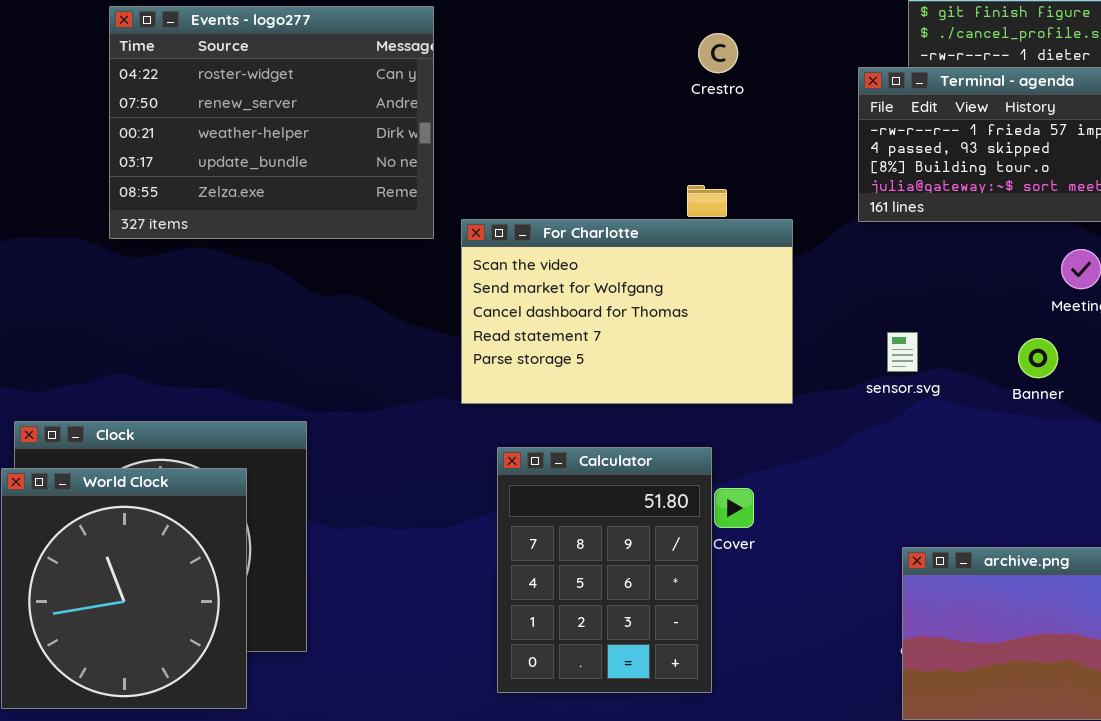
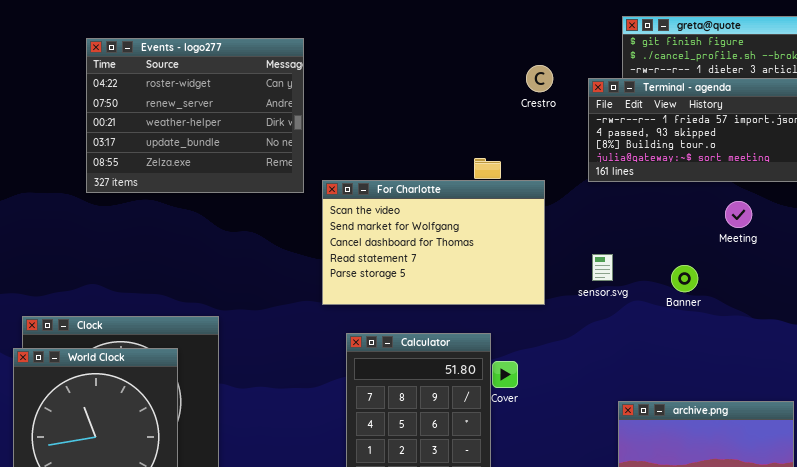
Crestro: [698,33,738,73] -> [526,65,553,92], moved
sensor.svg: [887,332,918,372] -> [592,254,613,281], moved
Banner: [1018,338,1058,378] -> [671,265,698,292], moved

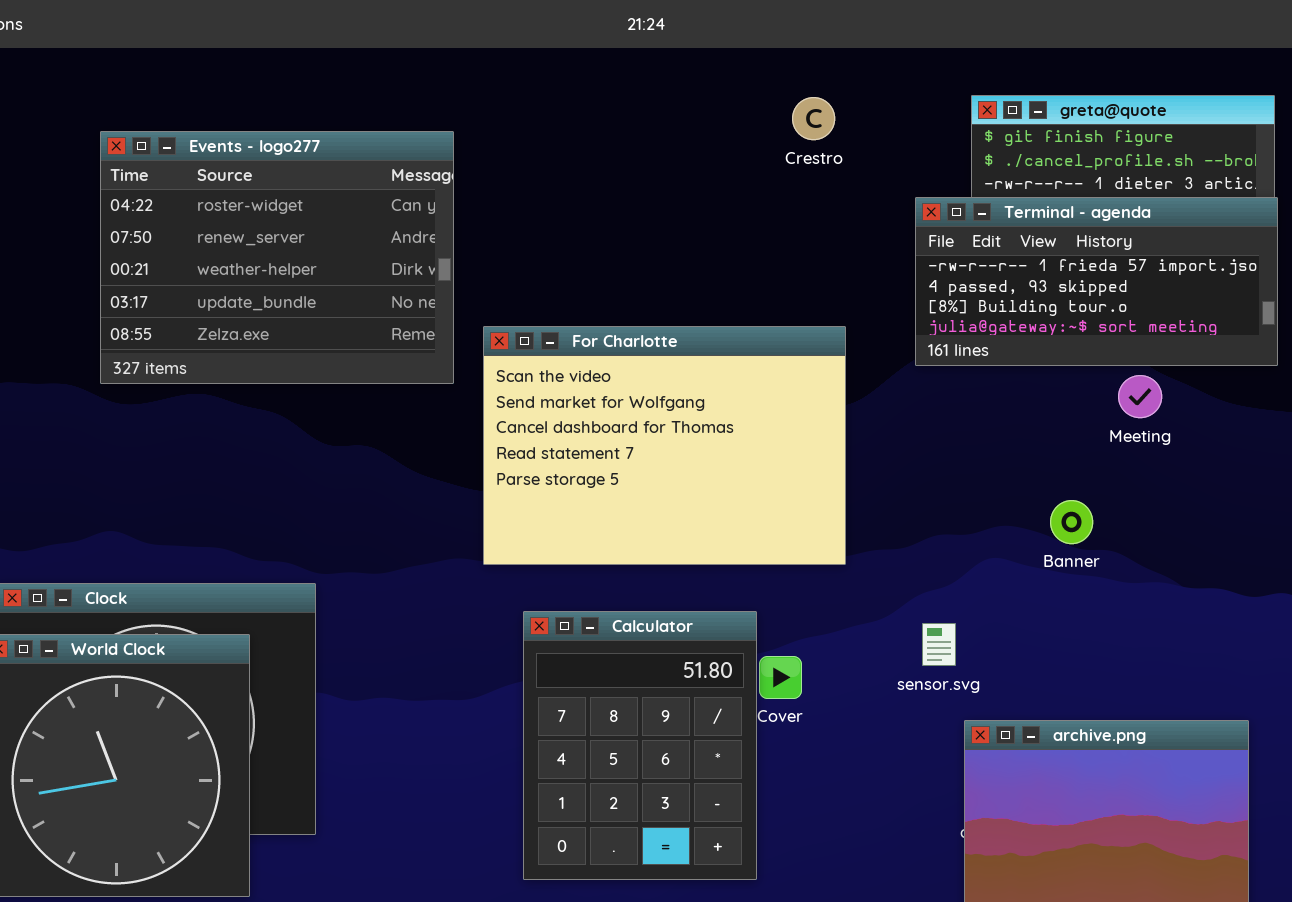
Crestro: [526,65,553,92] -> [792,97,835,140], moved
For Charlotte: [322,180,545,305] -> [483,326,846,565], resized
Meeting: [725,201,752,228] -> [1118,375,1162,418], moved
sensor.svg: [592,254,613,281] -> [922,623,956,666], moved

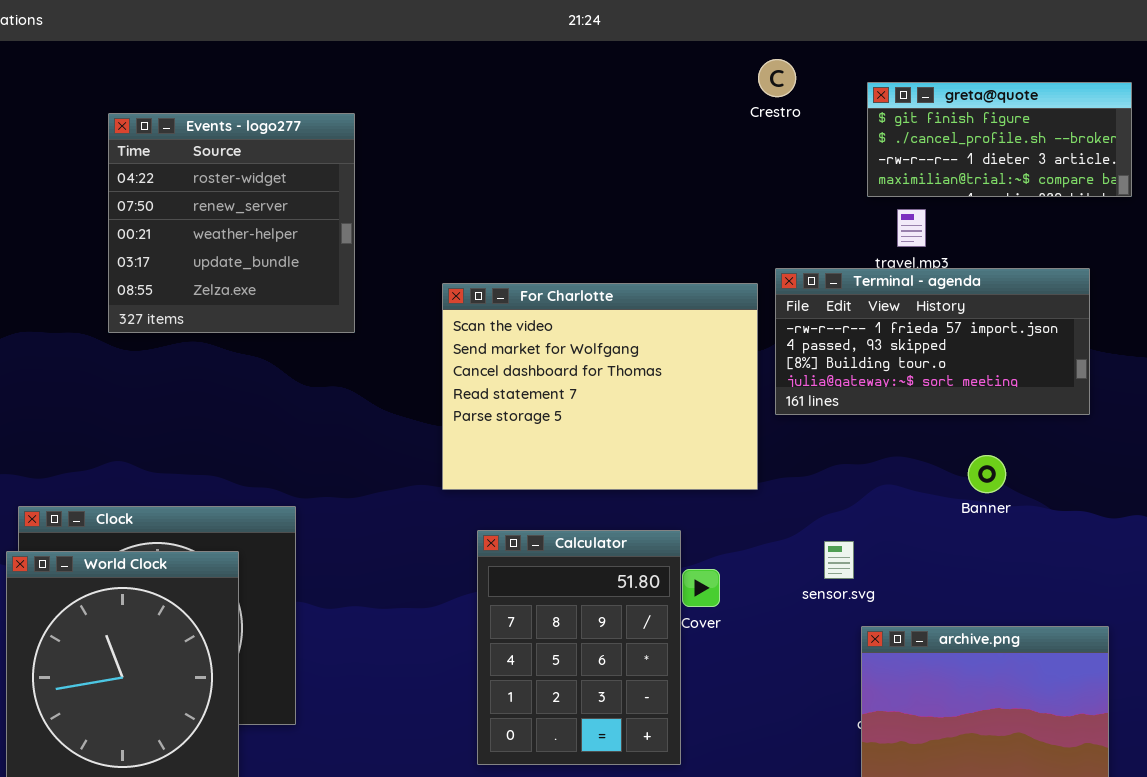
Crestro: [792,97,835,140] -> [758,59,796,97], moved
Events - logo277: [100,131,454,384] -> [108,113,355,333], resized
Terminal - agenda: [915,197,1278,366] -> [775,268,1090,415], moved
Banner: [1050,500,1093,544] -> [968,455,1006,493], moved

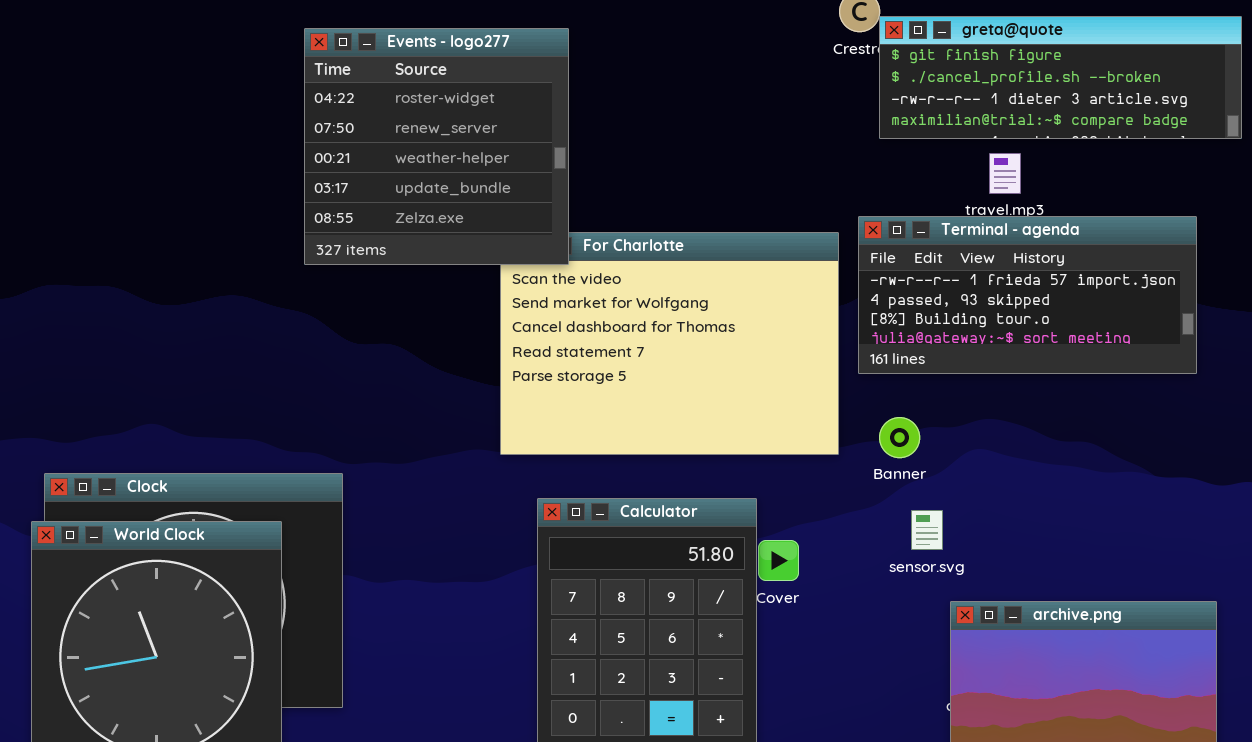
greta@quote: [867,82,1132,197] -> [879,16,1242,139], resized
Events - logo277: [108,113,355,333] -> [304,28,569,265], moved
Banner: [968,455,1006,493] -> [879,417,920,458], moved

